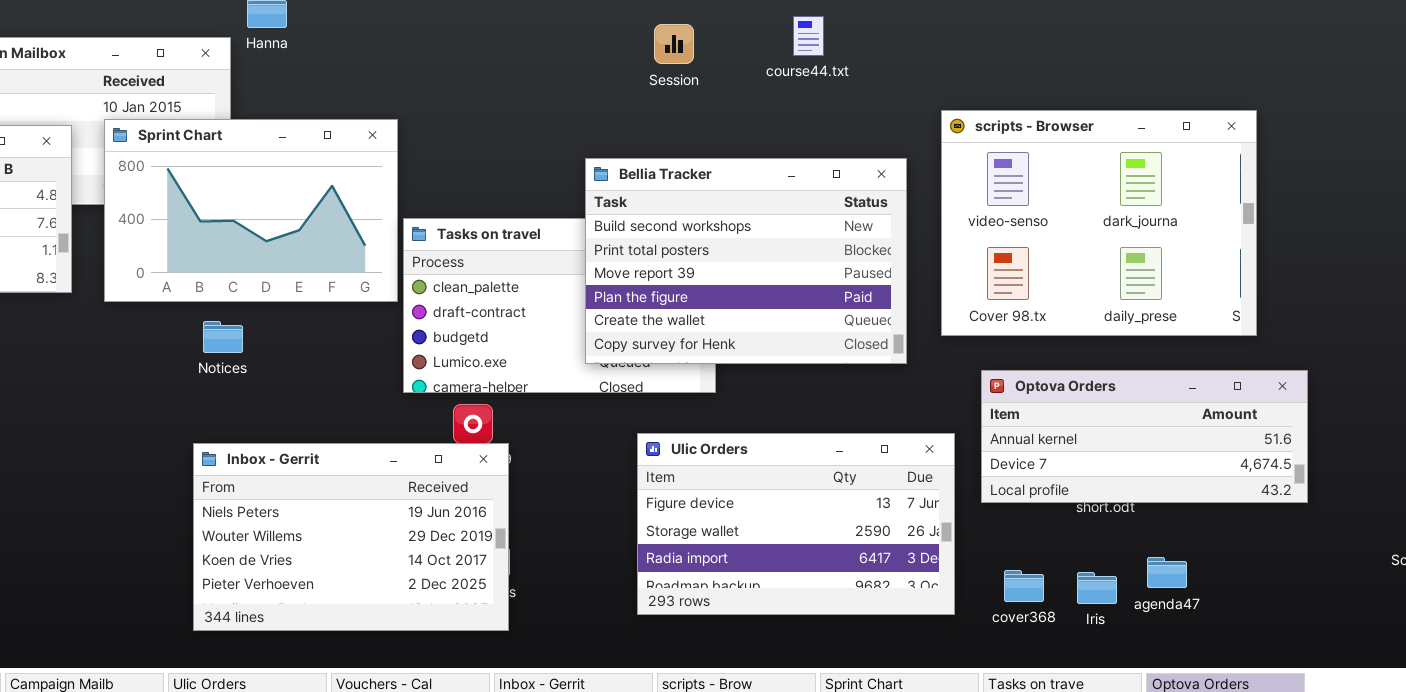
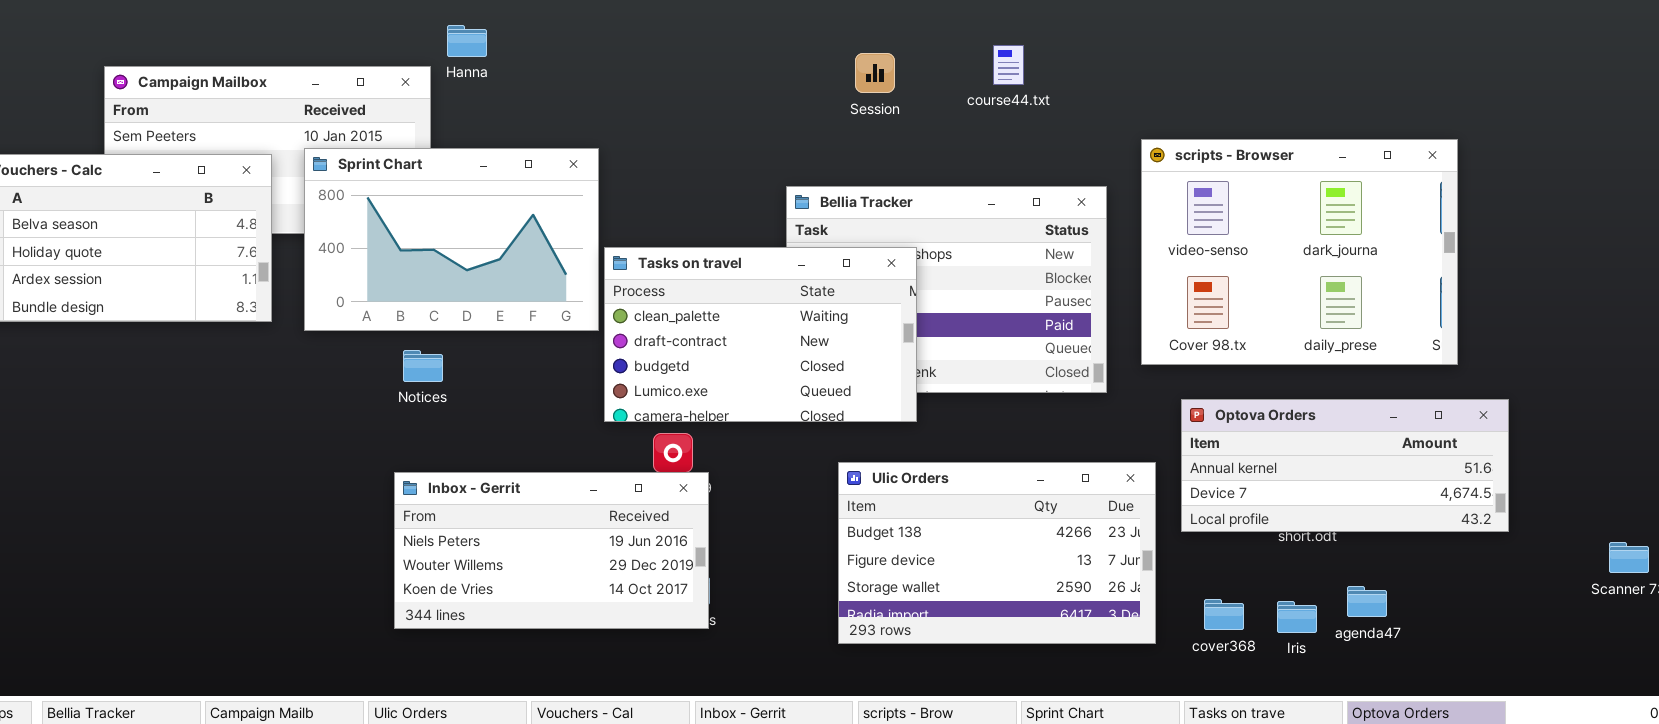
Tasks on travel: [403,218,716,393] -> [604,247,917,422], raised
Ulic Orders: [637,433,955,615] -> [838,462,1156,644], scrolled up 1 row
Inbox - Gerrit: [193,443,509,631] -> [394,472,709,629], resized

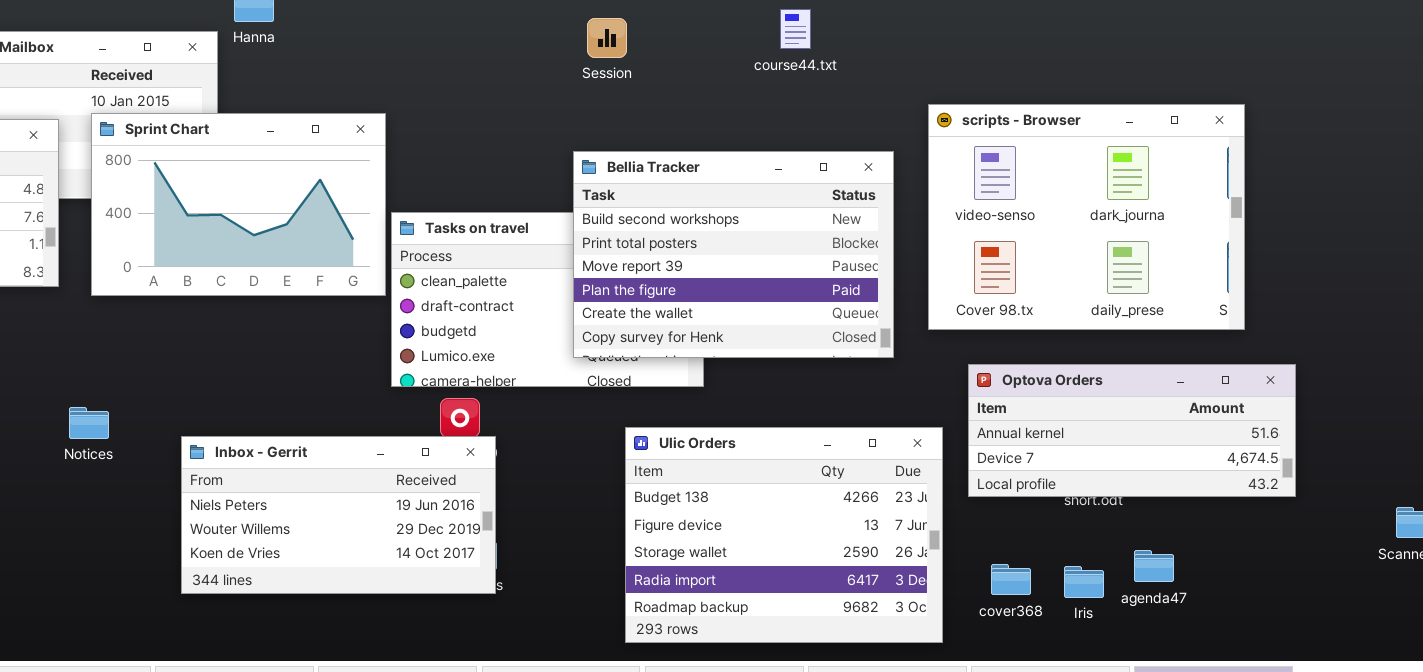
Session: [855,53,895,93] -> [587,18,627,58], moved
Bellia Tracker: [786,186,1107,393] -> [573,151,894,358], raised
Notices: [403,350,443,382] -> [69,407,109,439], moved
Ulic Orders: [838,462,1156,644] -> [625,427,943,643], resized

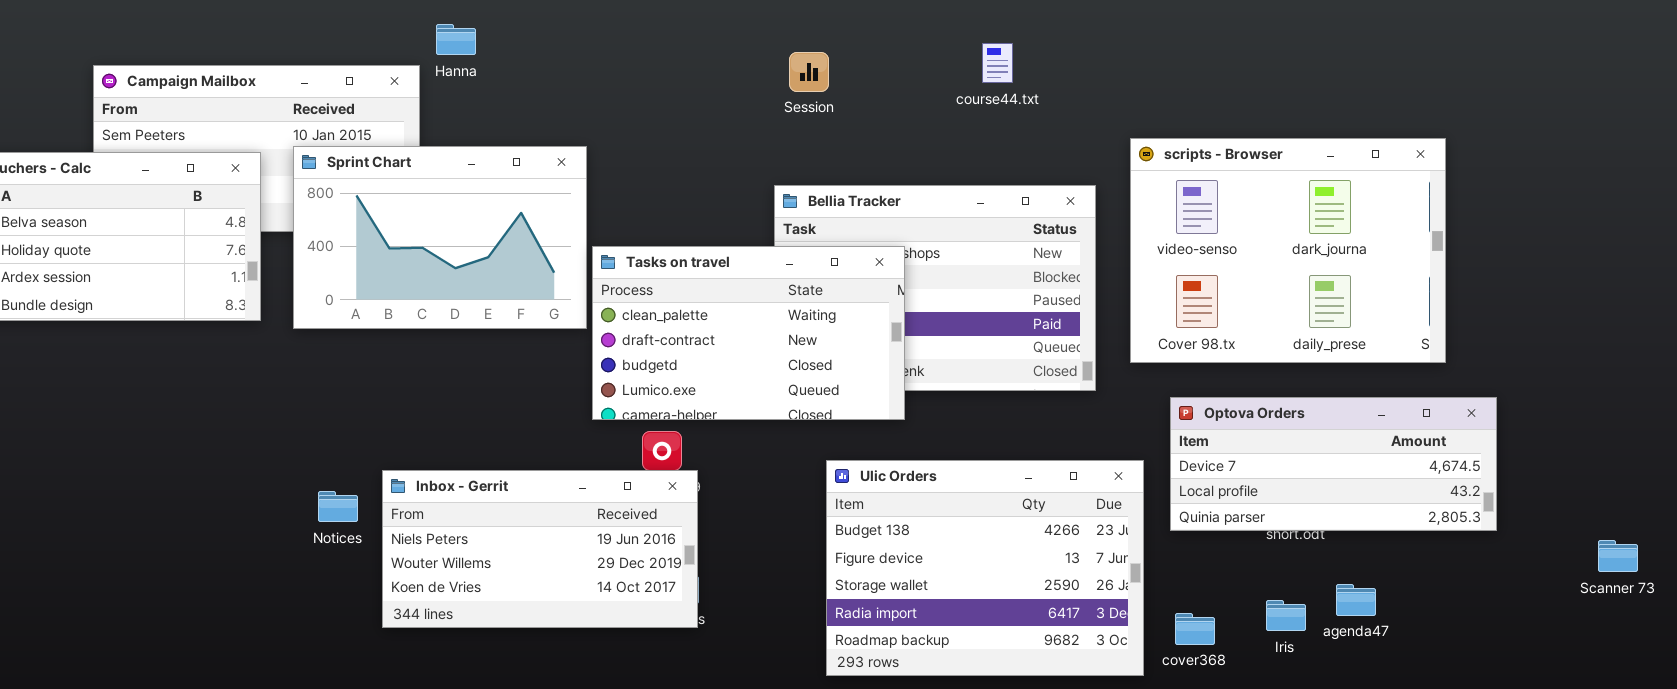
Tasks on travel: [391,212,704,387] -> [592,246,905,420], raised
Optova Orders: [968,364,1296,497] -> [1170,397,1497,531], scrolled down 1 row
Notices: [69,407,109,439] -> [318,491,358,522], moved
cover368: [991,564,1031,595] -> [1175,613,1215,645], moved

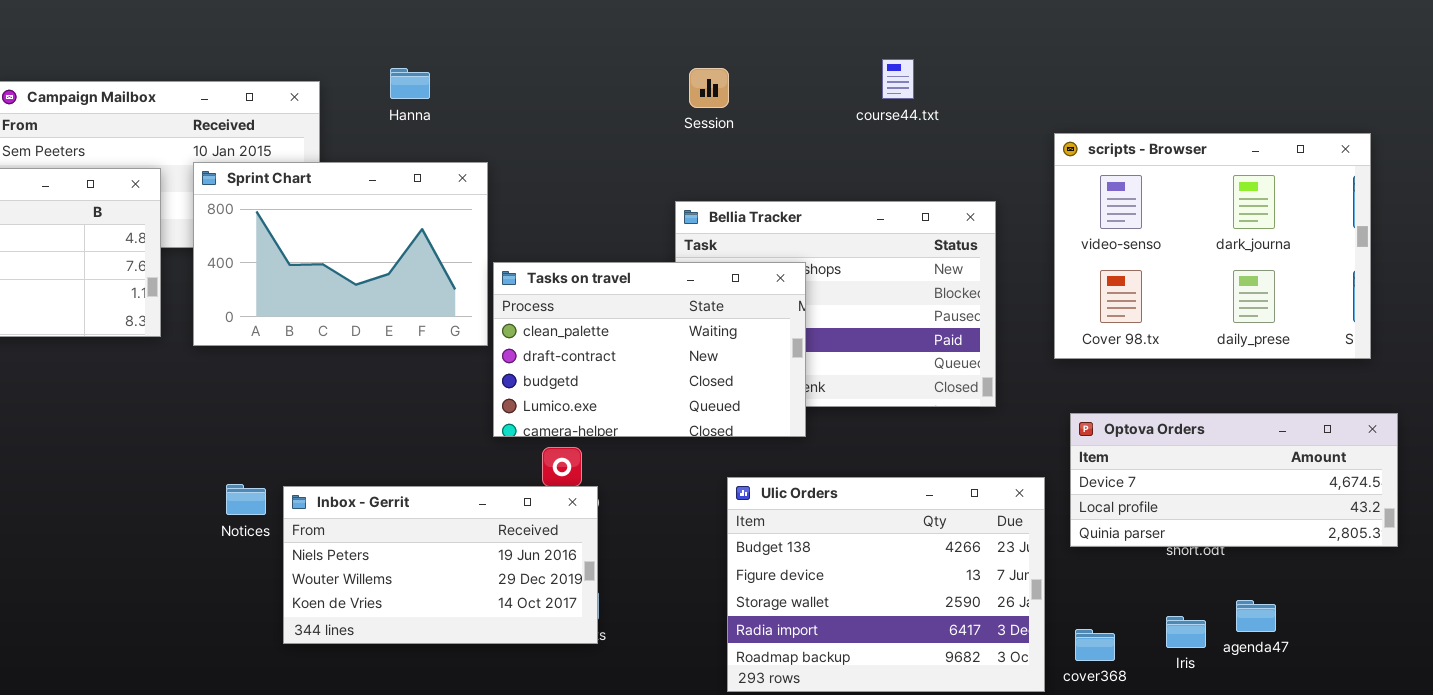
Hanna: [436,24,476,55] -> [390,68,430,99], moved
scripts - Browser: [1130,138,1446,363] -> [1054,133,1371,359], moved
Notices: [318,491,358,522] -> [226,484,266,515], moved

